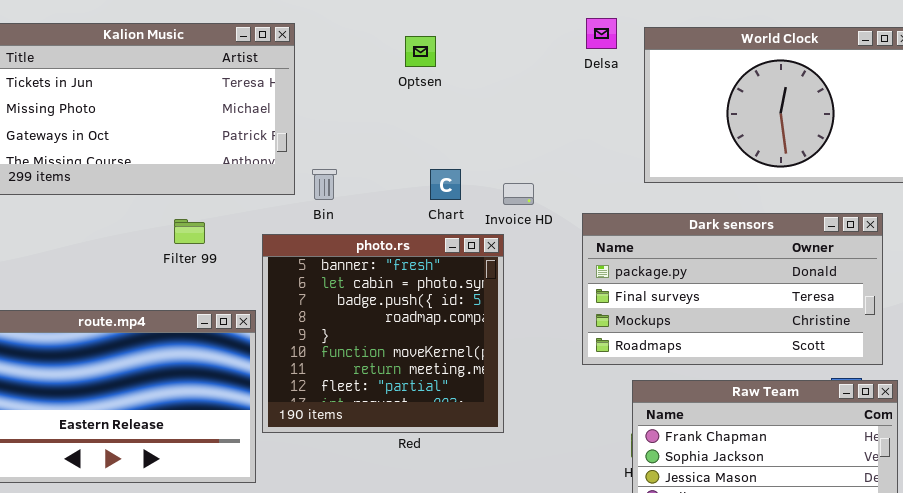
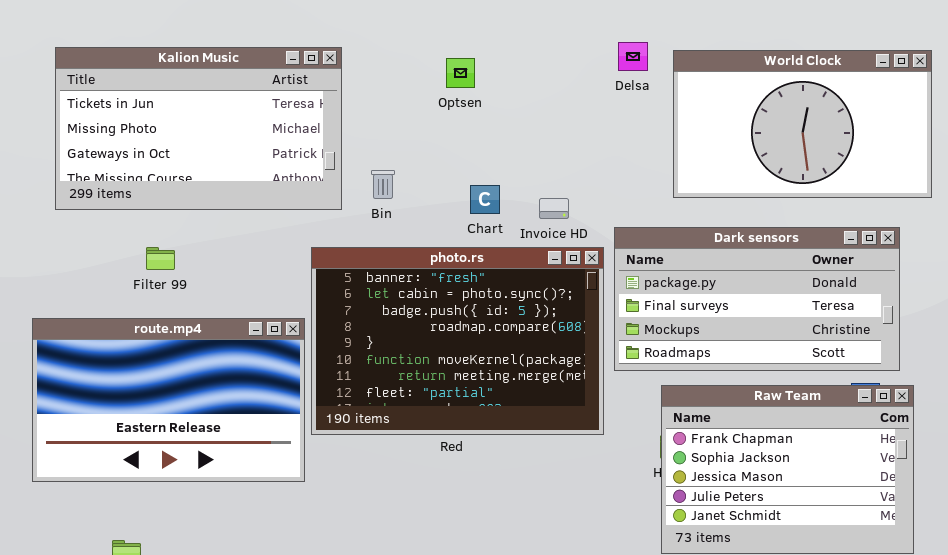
Bin: [312,169,337,200] -> [371,170,395,199], moved
Filter 99: [174,219,205,244] -> [146,247,175,270], moved
photo.rs: [262,234,504,433] -> [311,247,604,435], resized

